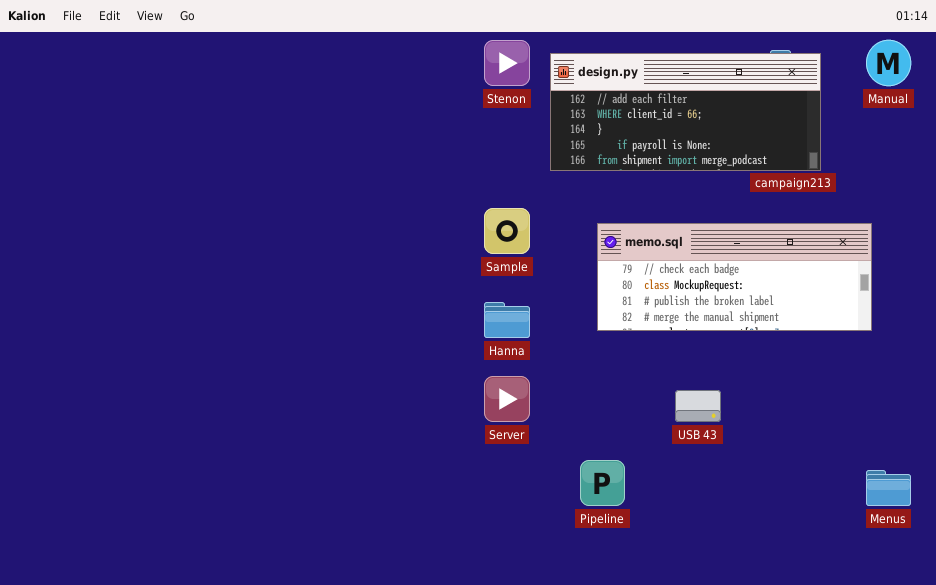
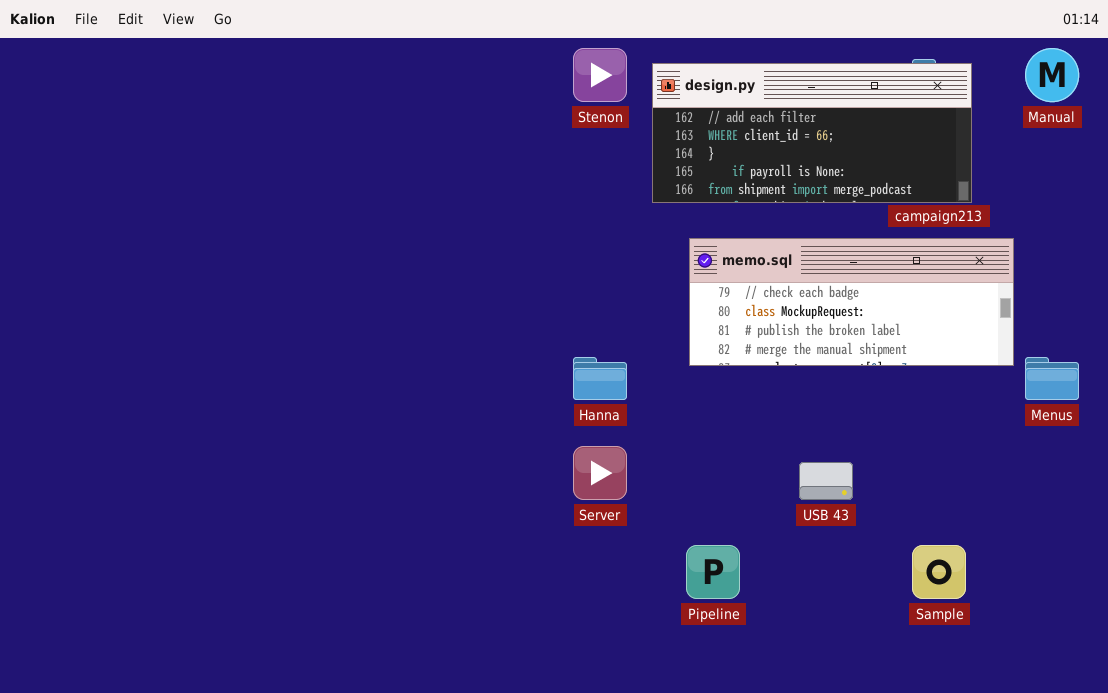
Sample: [484,208,530,254] -> [912,545,966,599], moved
memo.sql: [597,223,872,331] -> [689,238,1014,366], moved
Menus: [866,470,911,506] -> [1025,357,1079,400], moved

